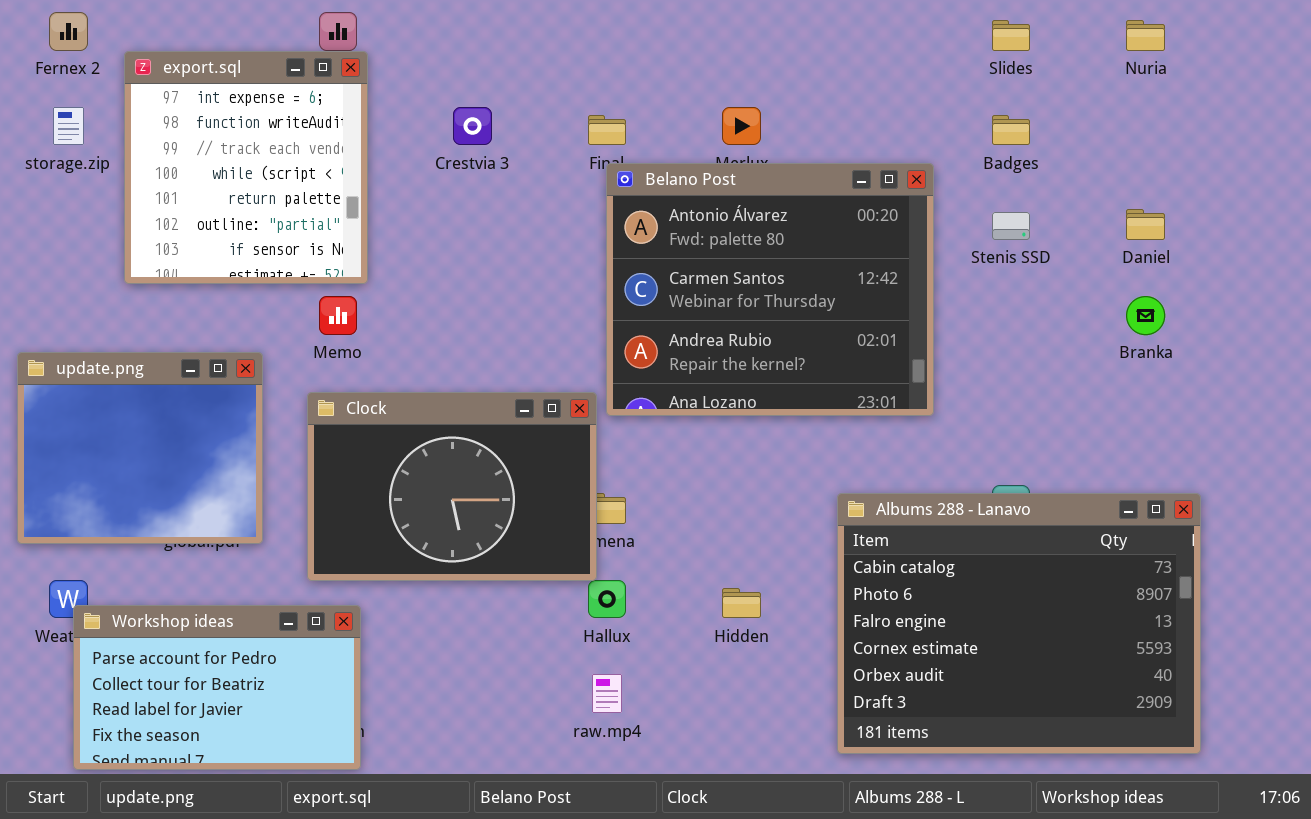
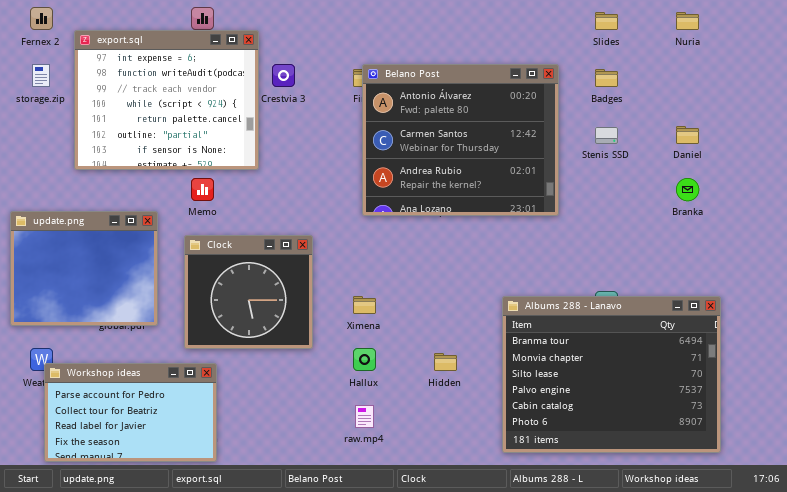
export.sql: [124,51,368,284] -> [74,30,259,170], resized
Belano Post: [606,163,934,416] -> [362,64,559,216], moved
Clock: [307,392,597,581] -> [184,235,313,349], resized
Albums 288 - Lanavo: [837,493,1201,754] -> [502,296,721,453], scrolled up 4 rows

